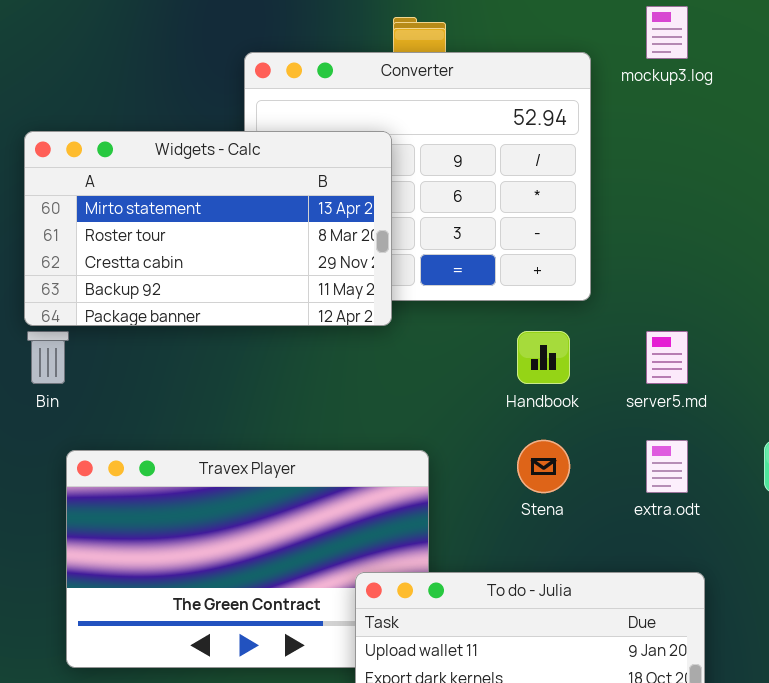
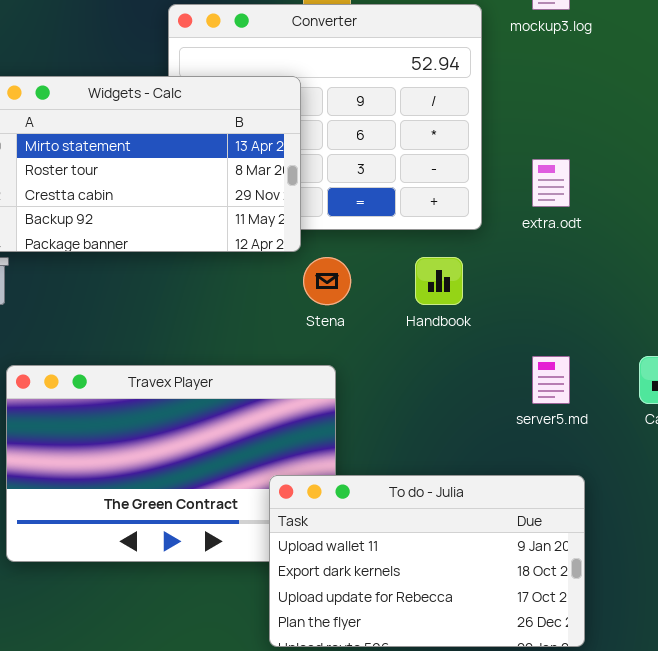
server5.md: [646,331,688,384] -> [532,356,570,404], moved
Stena: [517,440,570,493] -> [303,257,351,305], moved
extra.odt: [646,440,688,493] -> [532,159,570,207], moved

